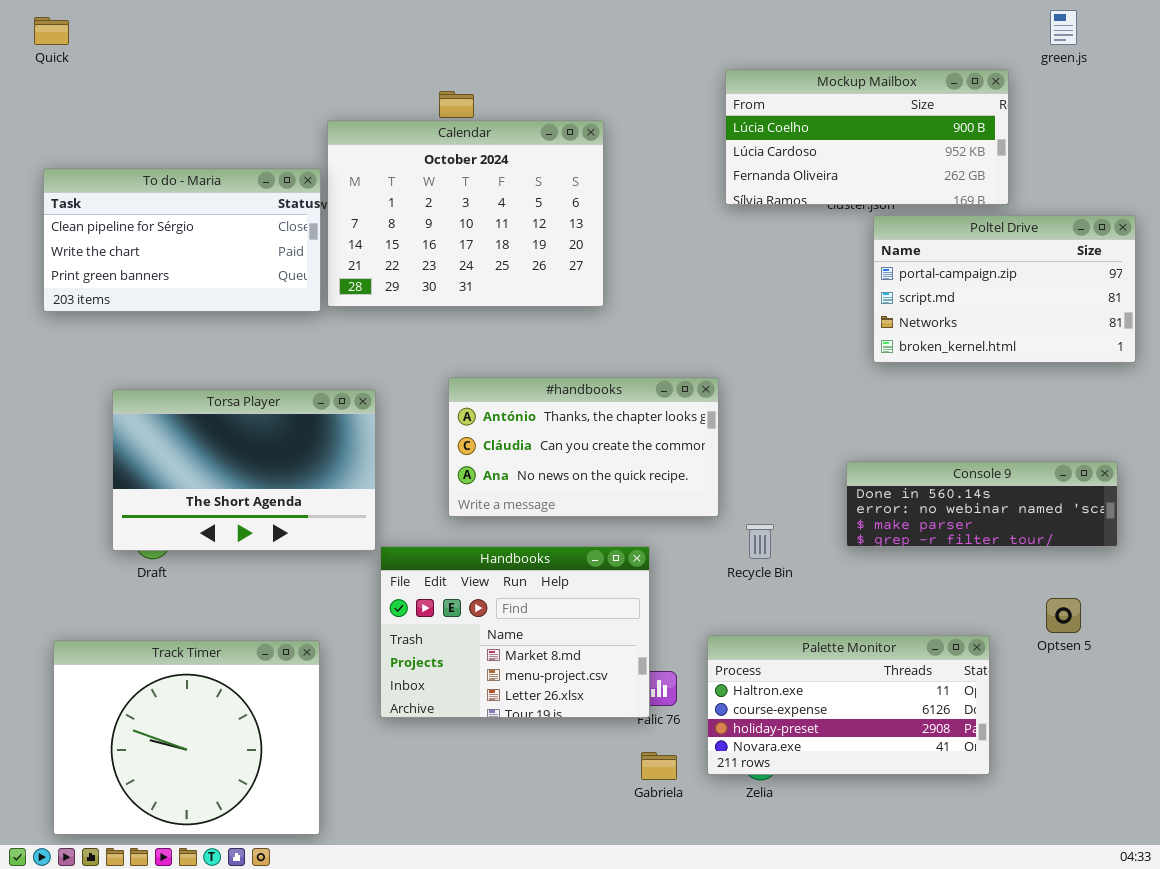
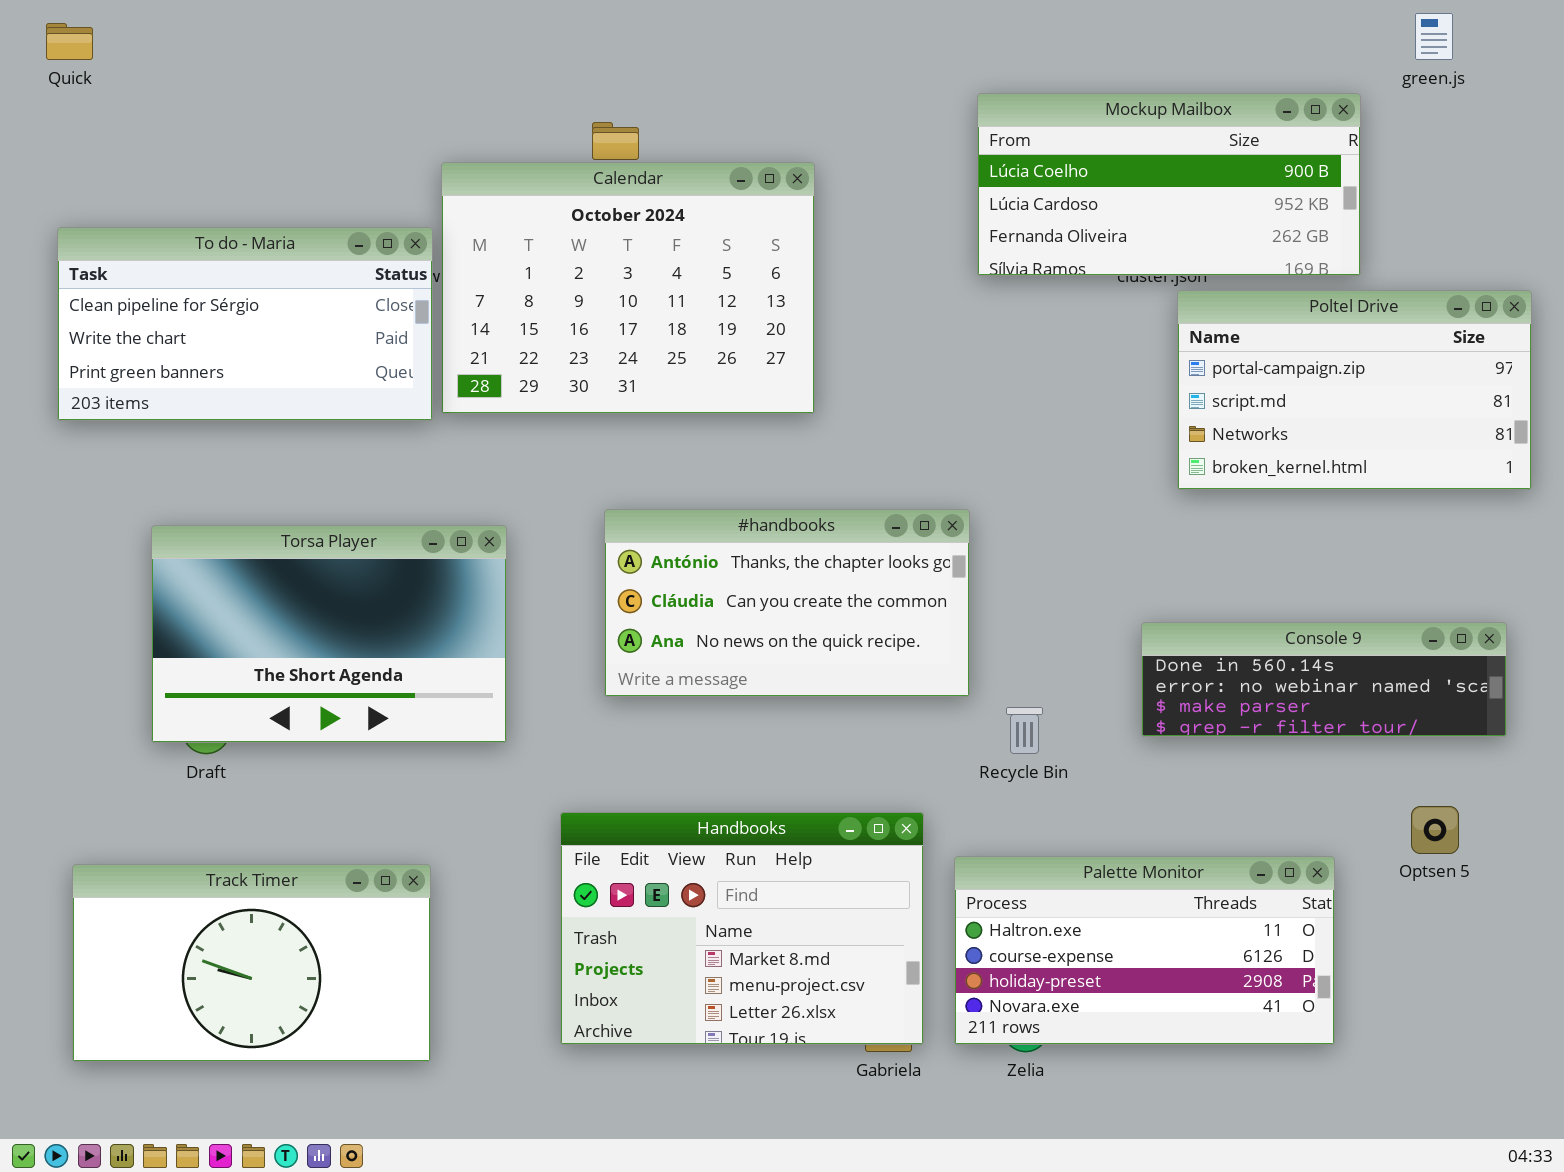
Handbooks: [380,546,650,718] -> [560,812,924,1045], moved
Track Timer: [53,640,320,835] -> [72,864,431,1062], resized

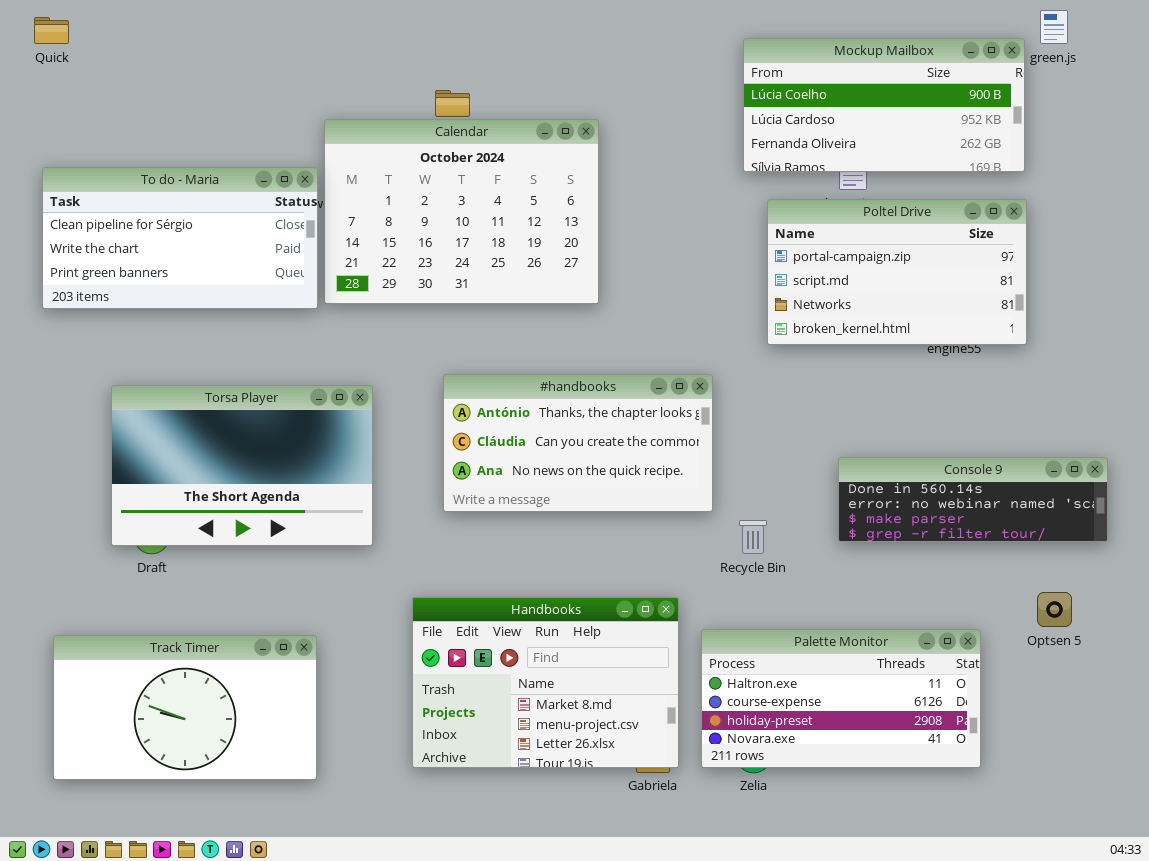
Mockup Mailbox: [977,93,1361,276] -> [743,38,1025,172], moved
Poltel Drive: [1177,290,1532,490] -> [767,199,1027,345], moved

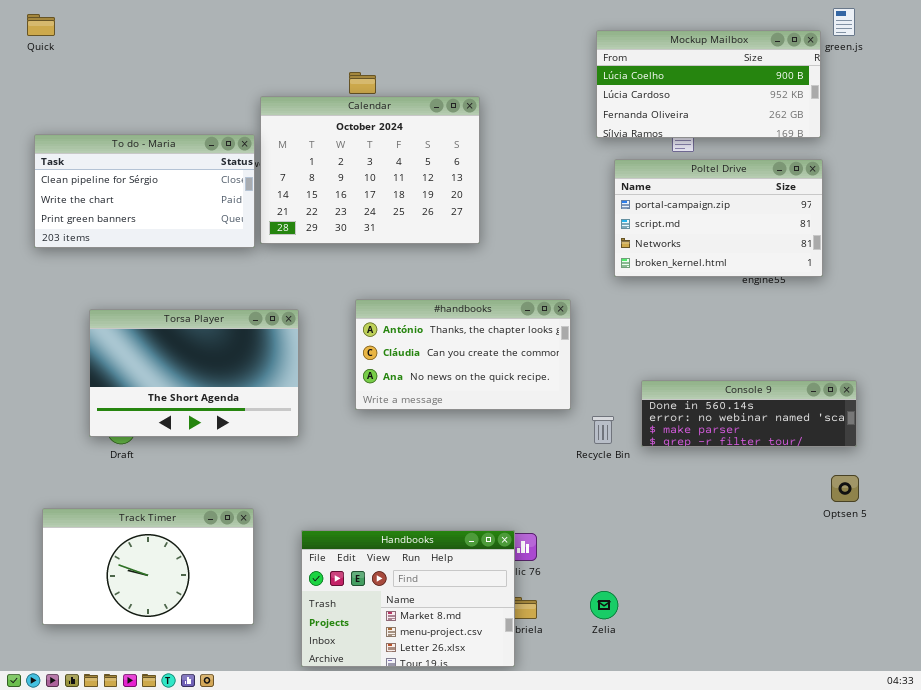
Console 9: [838,457,1108,542] -> [641,380,857,447], moved
Handbooks: [412,597,679,768] -> [301,530,515,667], moved
Palette Monitor: [701,629,981,768] -> none, closed

